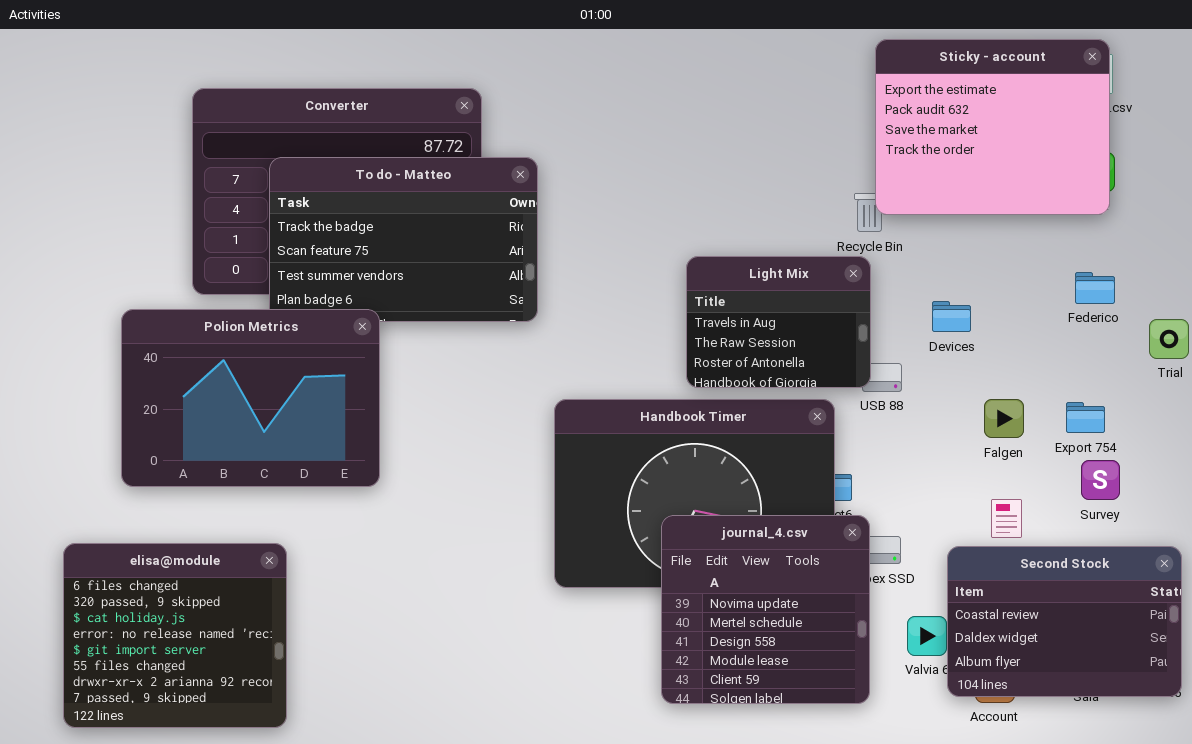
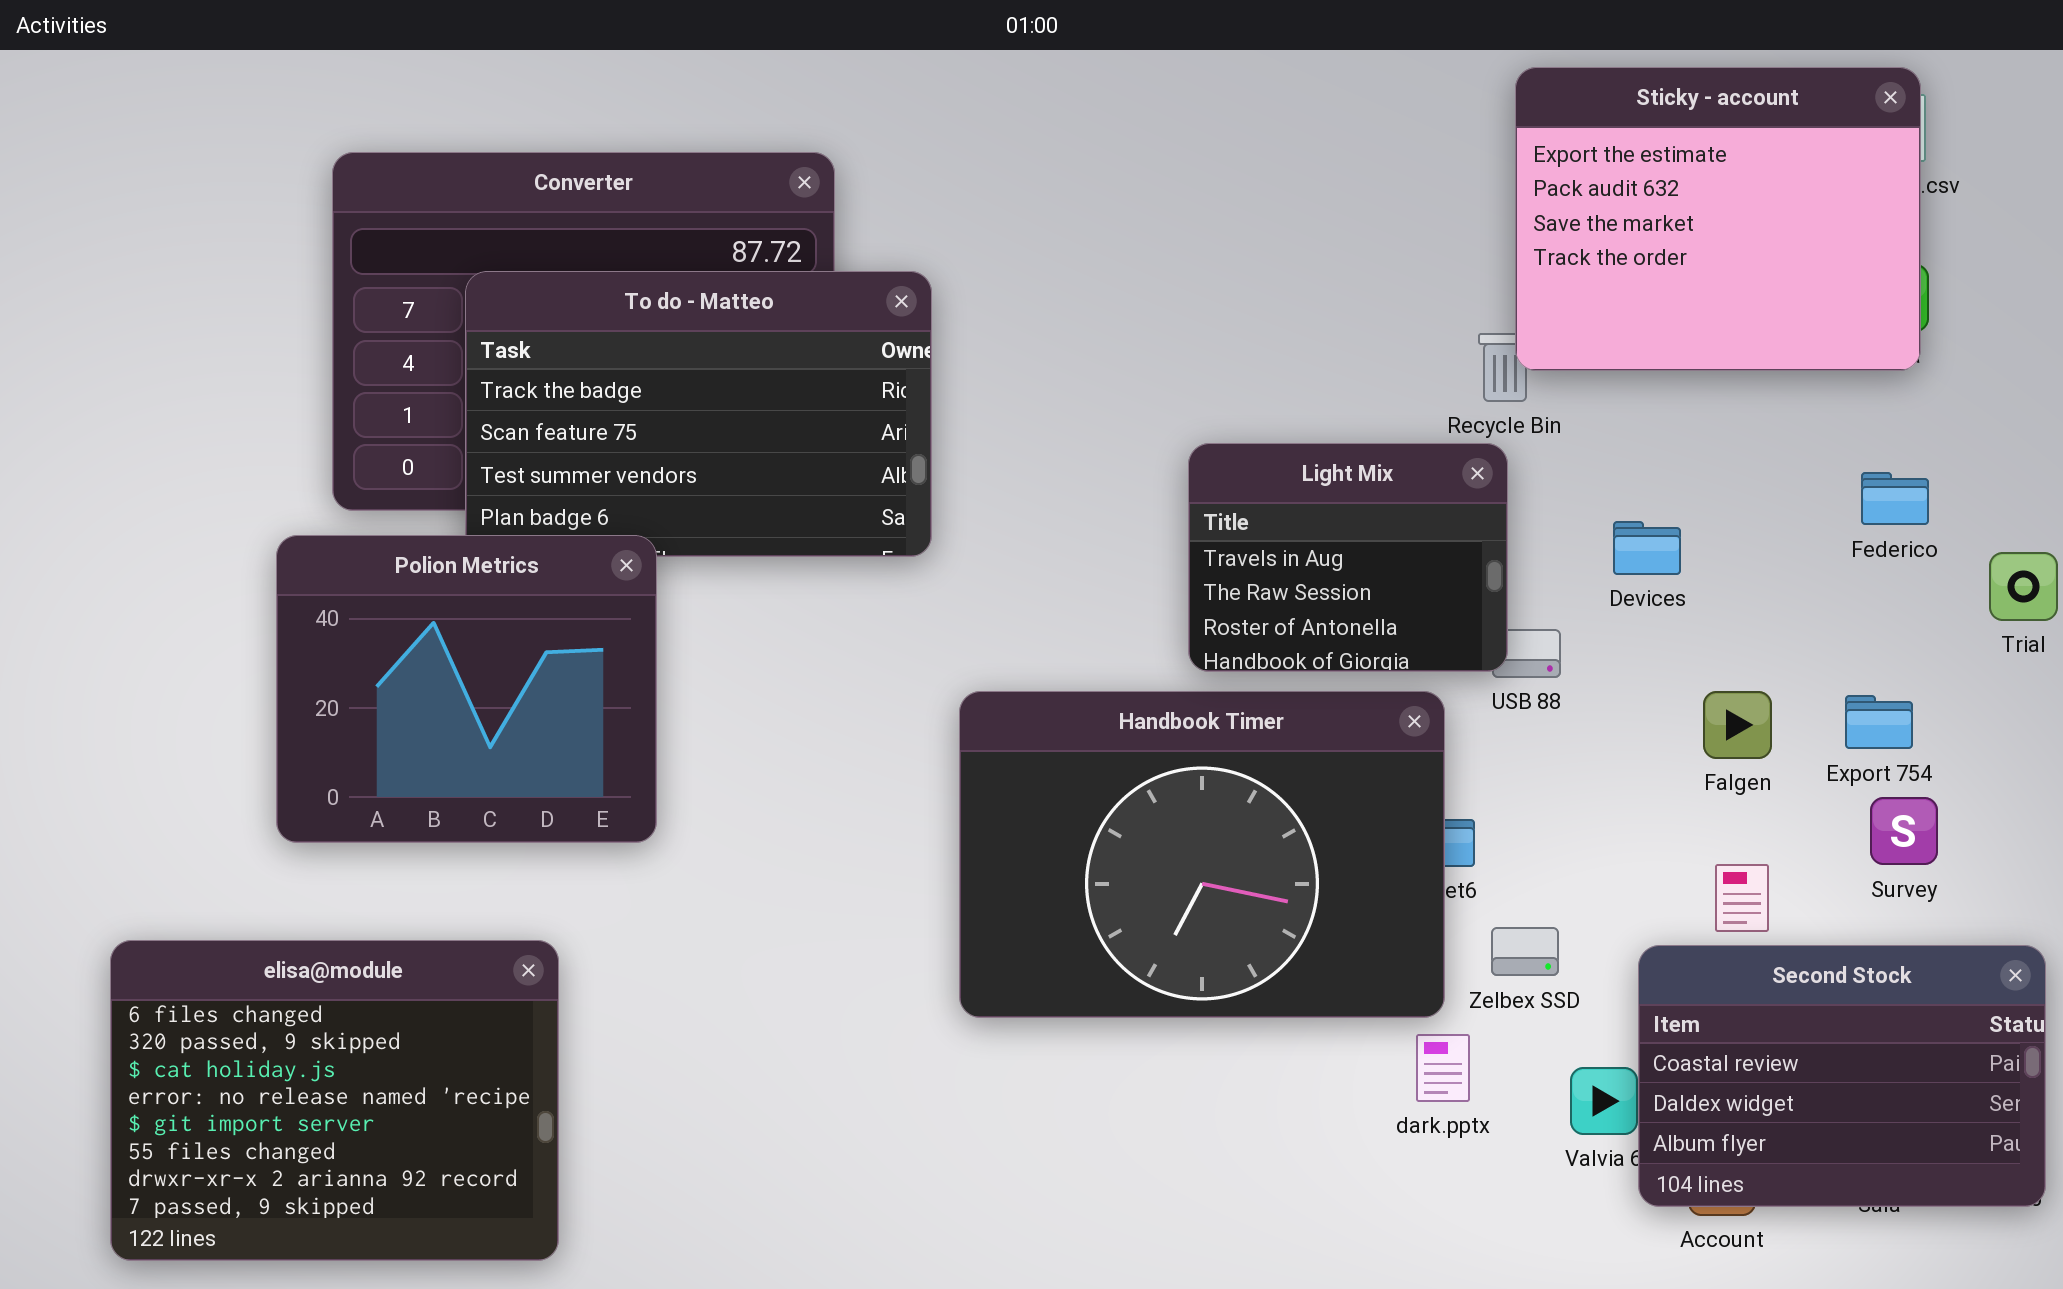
Polion Metrics: [121,309,380,487] -> [276,535,657,843], resized
journal_4.csv: [661,515,870,704] -> none, closed
elisa@module: [63,543,287,728] -> [110,940,559,1261], resized

